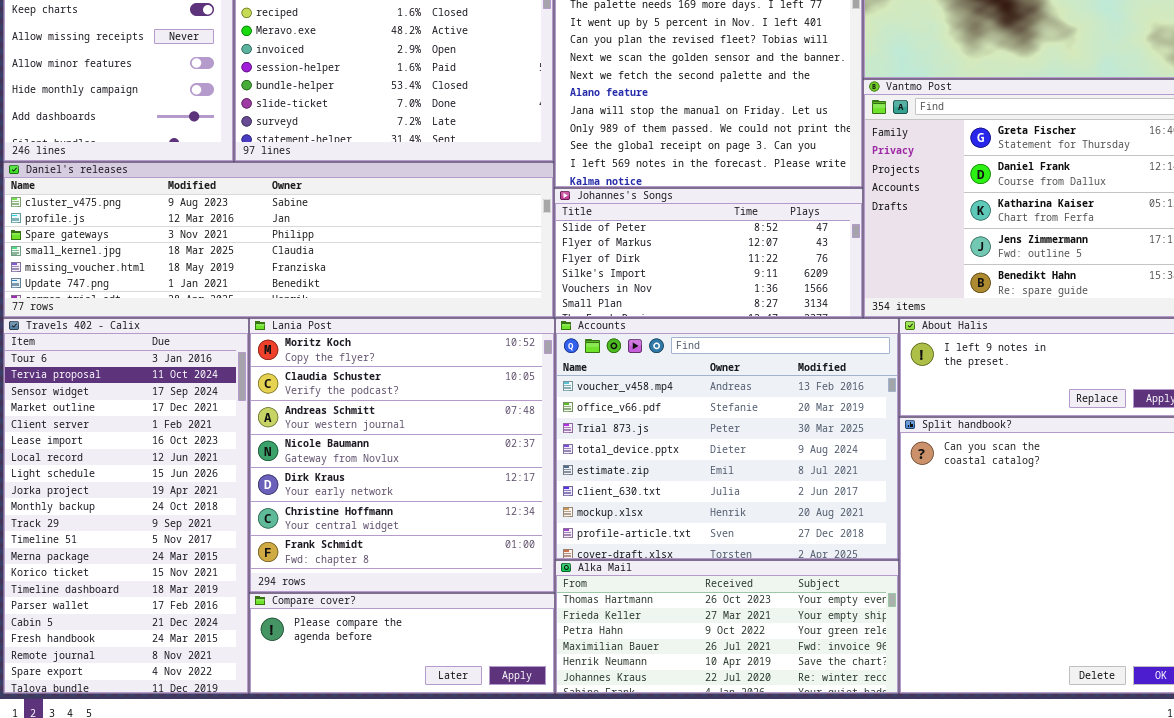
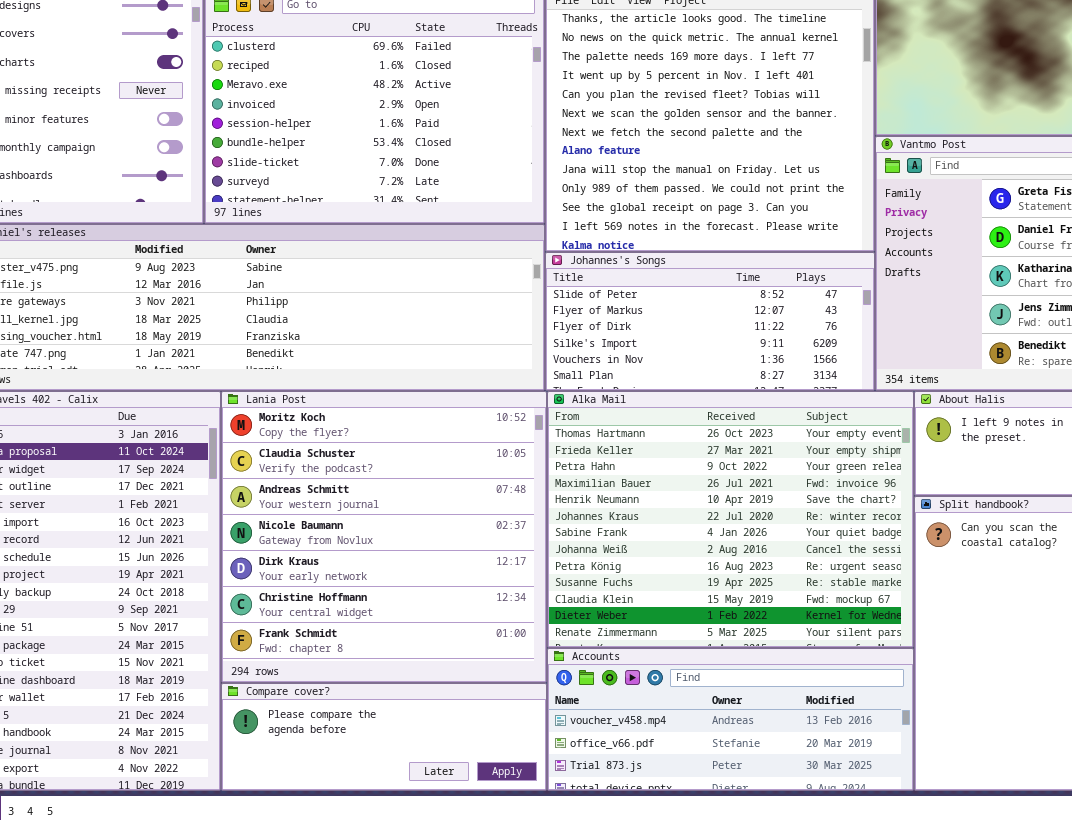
Accounts: [555,318,899,560] -> [547,648,914,791], moved, resized
Alka Mail: [555,560,899,694] -> [547,391,914,648], moved, resized

